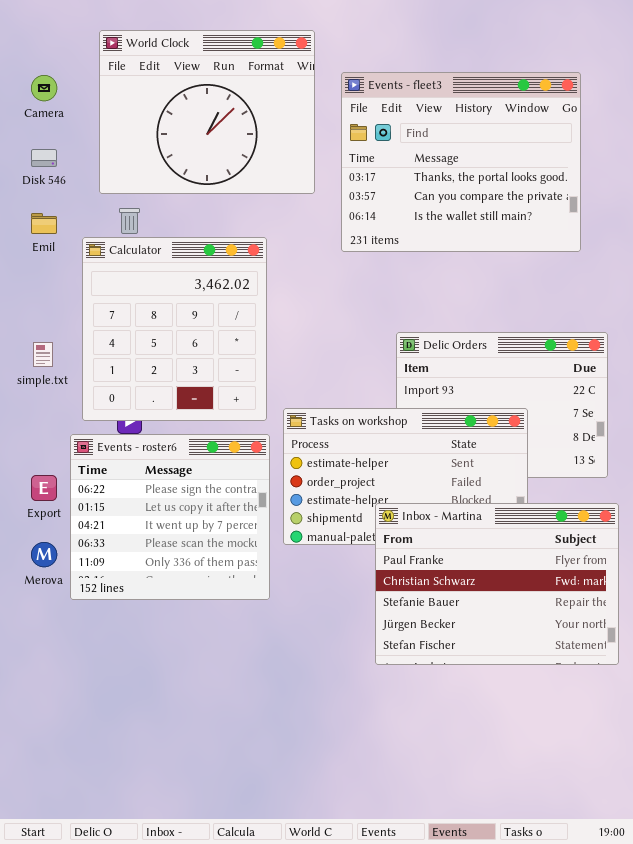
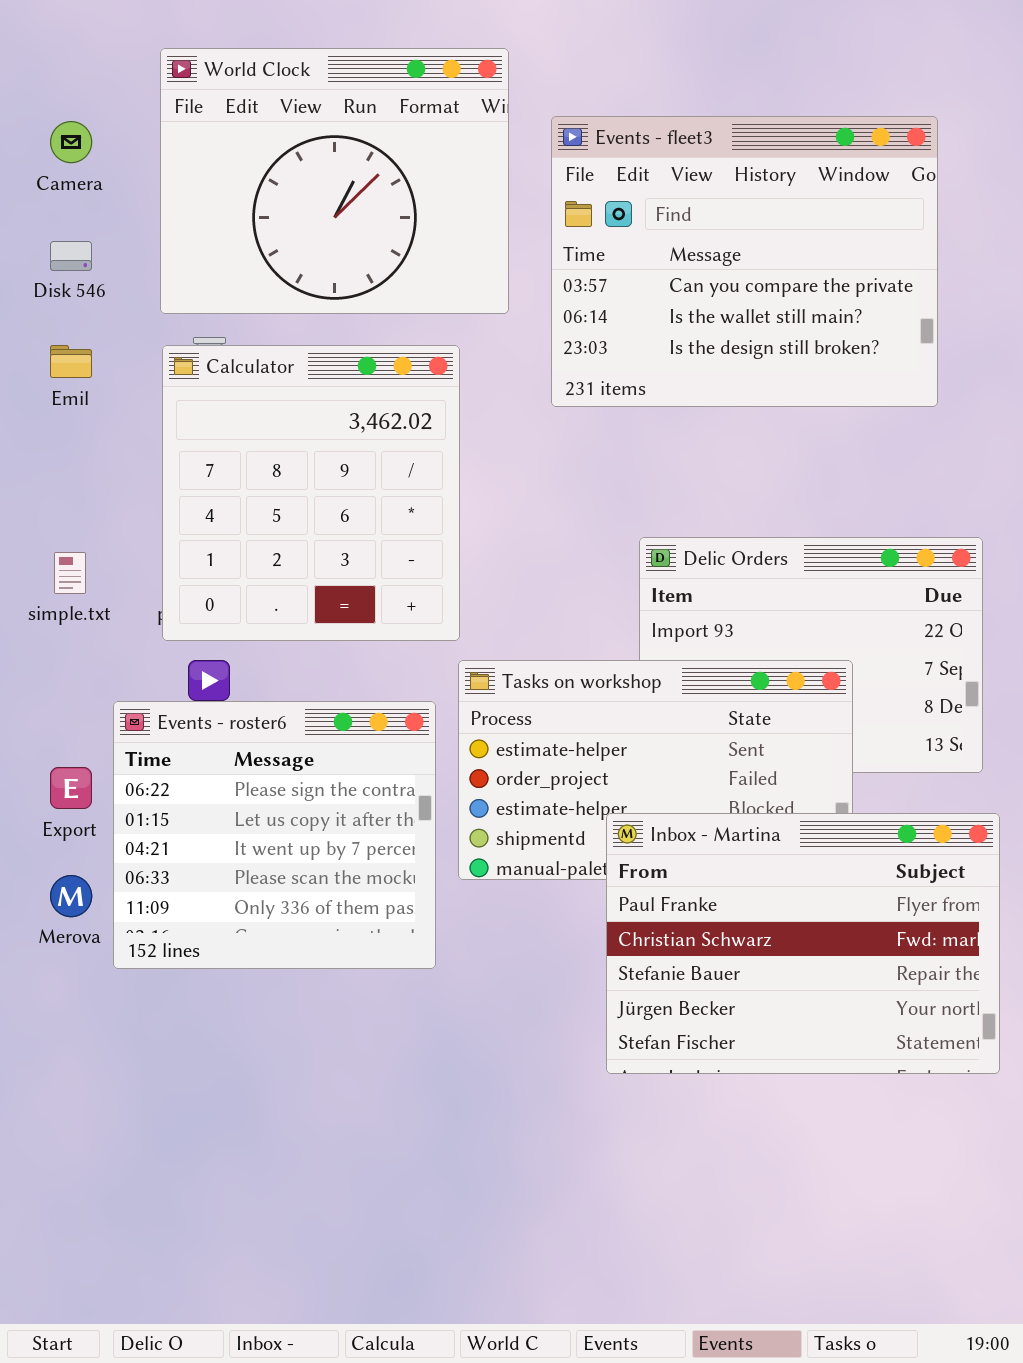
Events - fleet3: [341,72,581,252] -> [551,116,938,407], scrolled down 1 row
Calculator: [82,237,267,421] -> [162,345,460,641], moved

